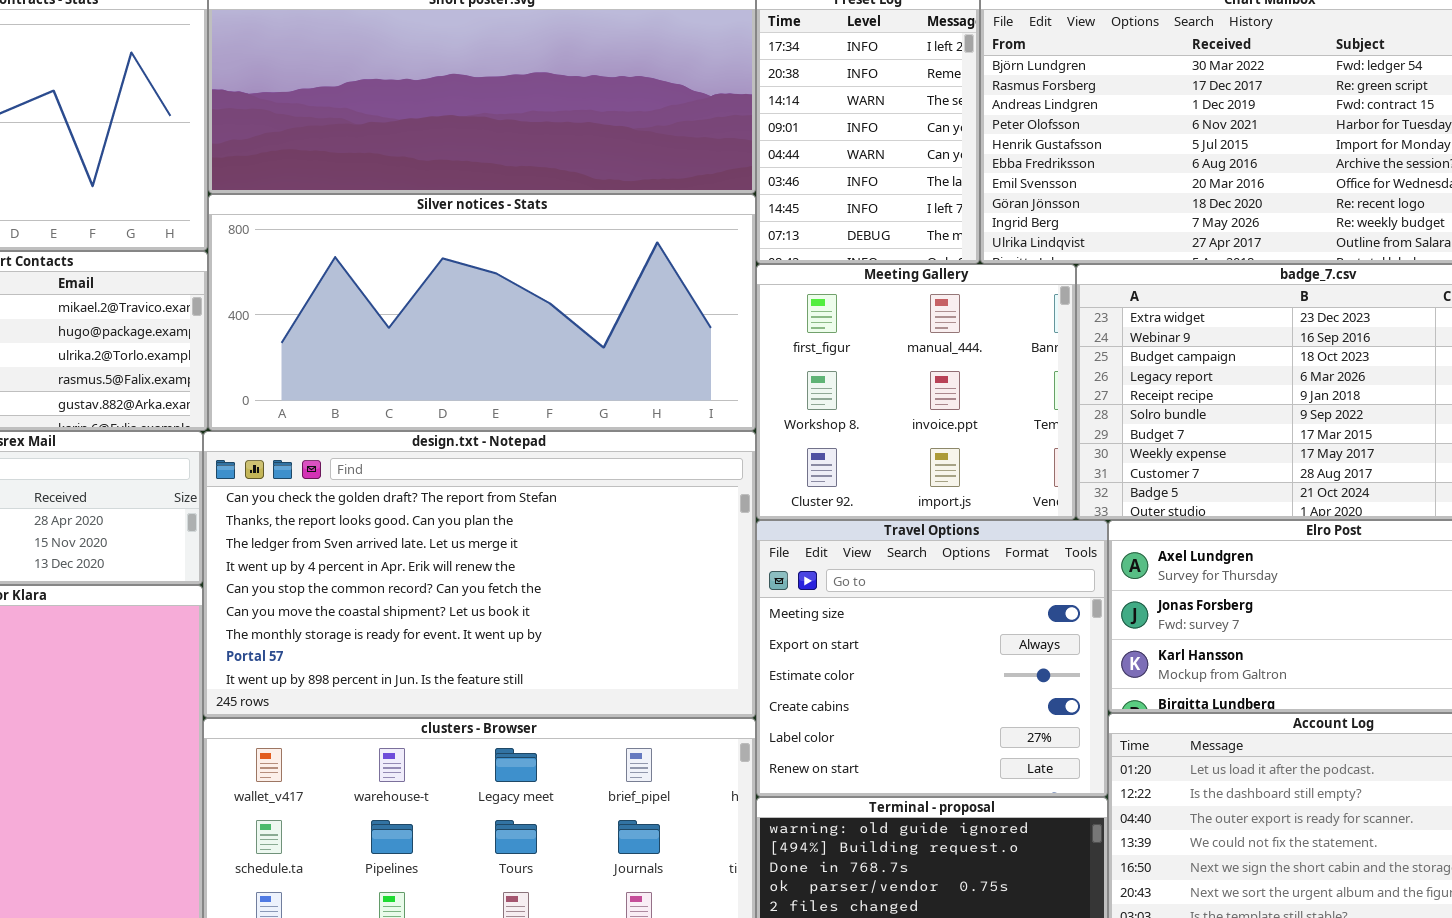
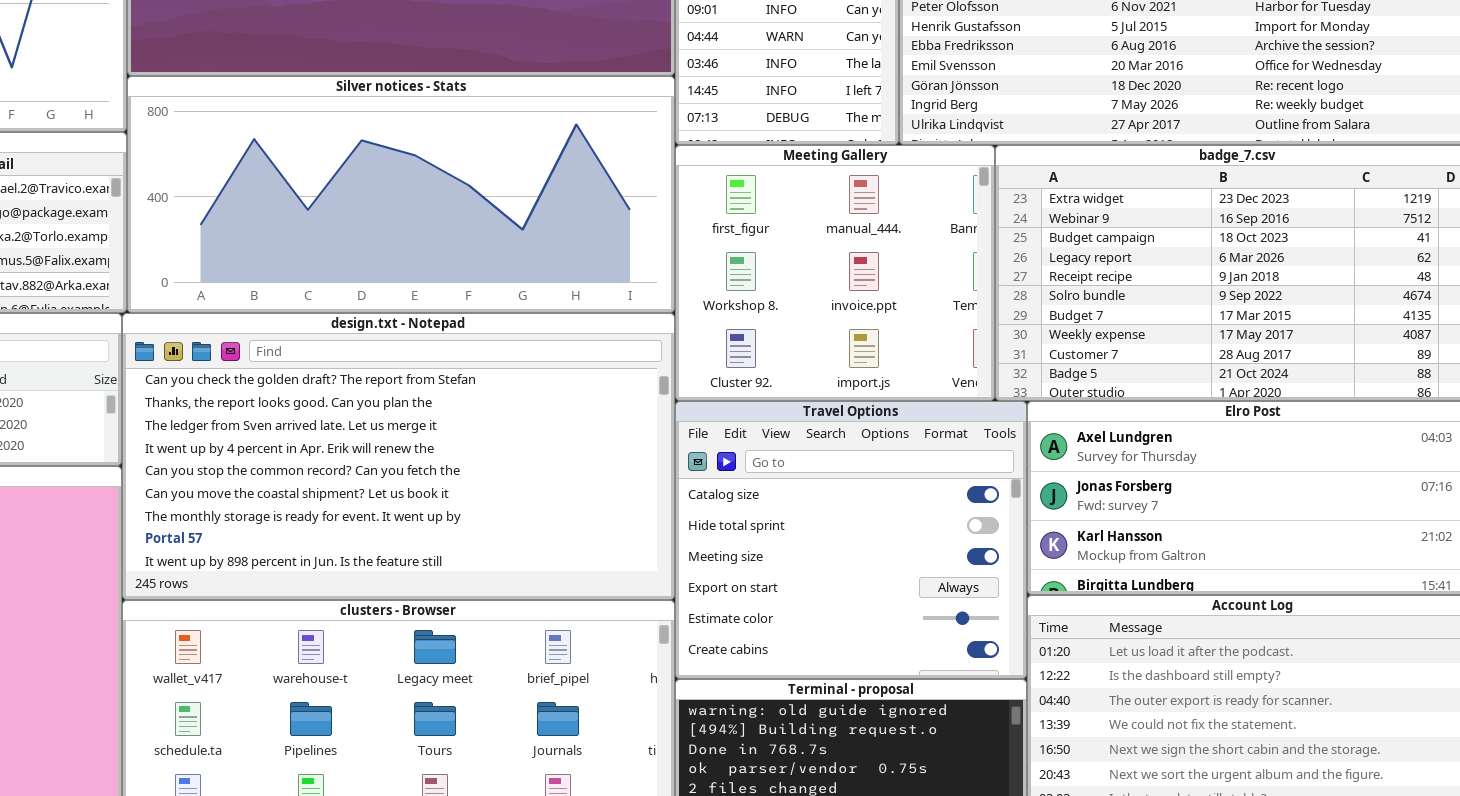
Travel Options: [756,520,1108,797] -> [675,401,1027,679], scrolled up 2 rows

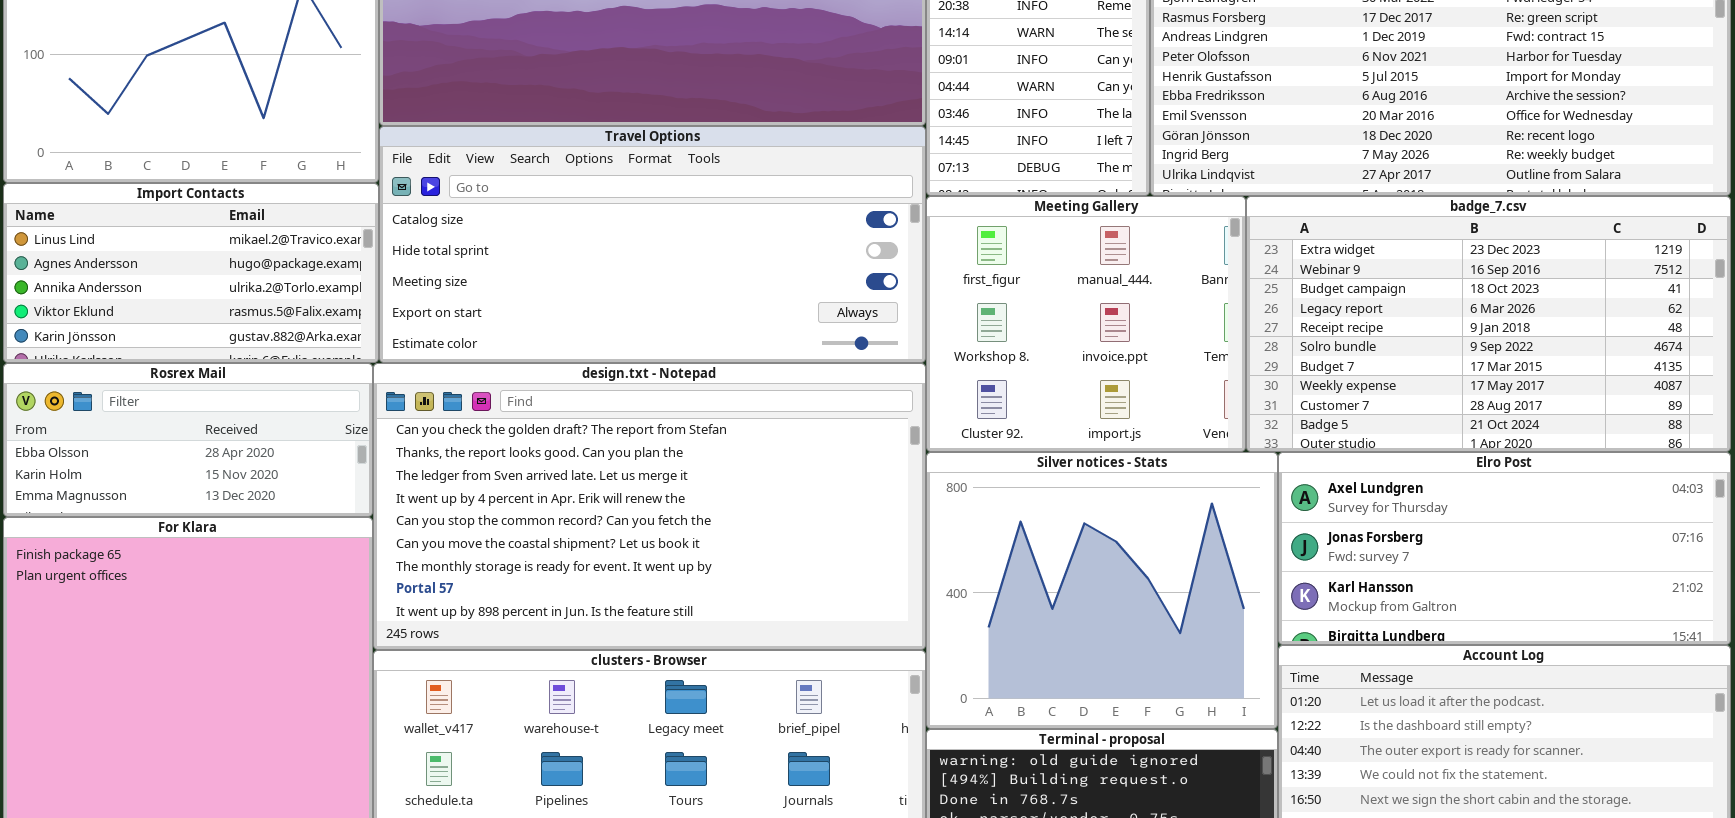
Silver notices - Stats: [127,76,675,313] -> [926,452,1278,729], moved, resized
Travel Options: [675,401,1027,679] -> [379,126,926,363], moved, resized

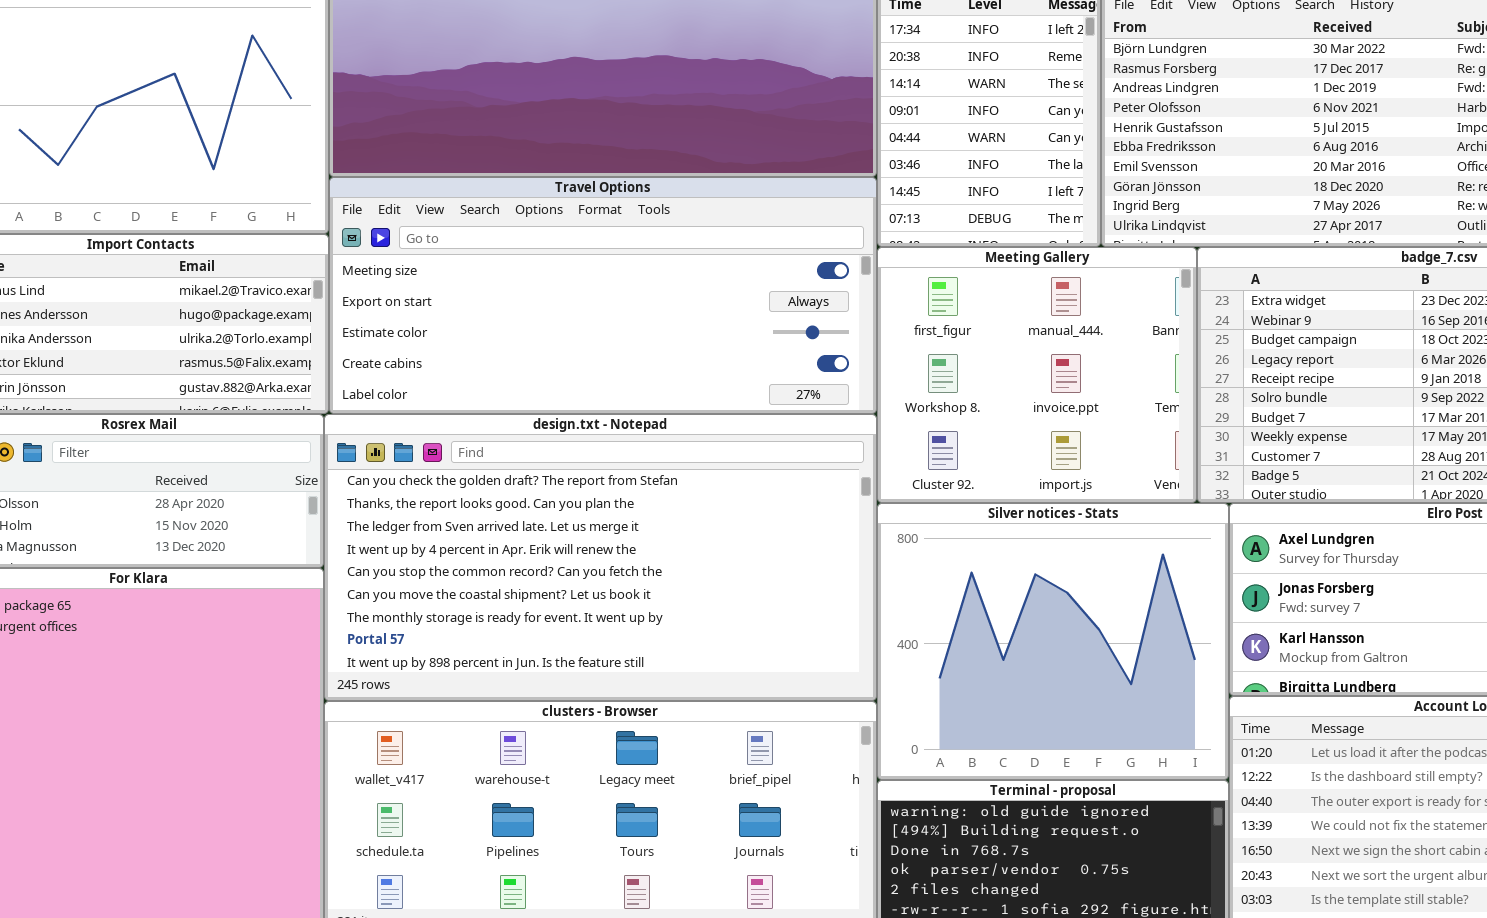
Travel Options: [379,126,926,363] -> [329,177,877,414], scrolled down 2 rows

